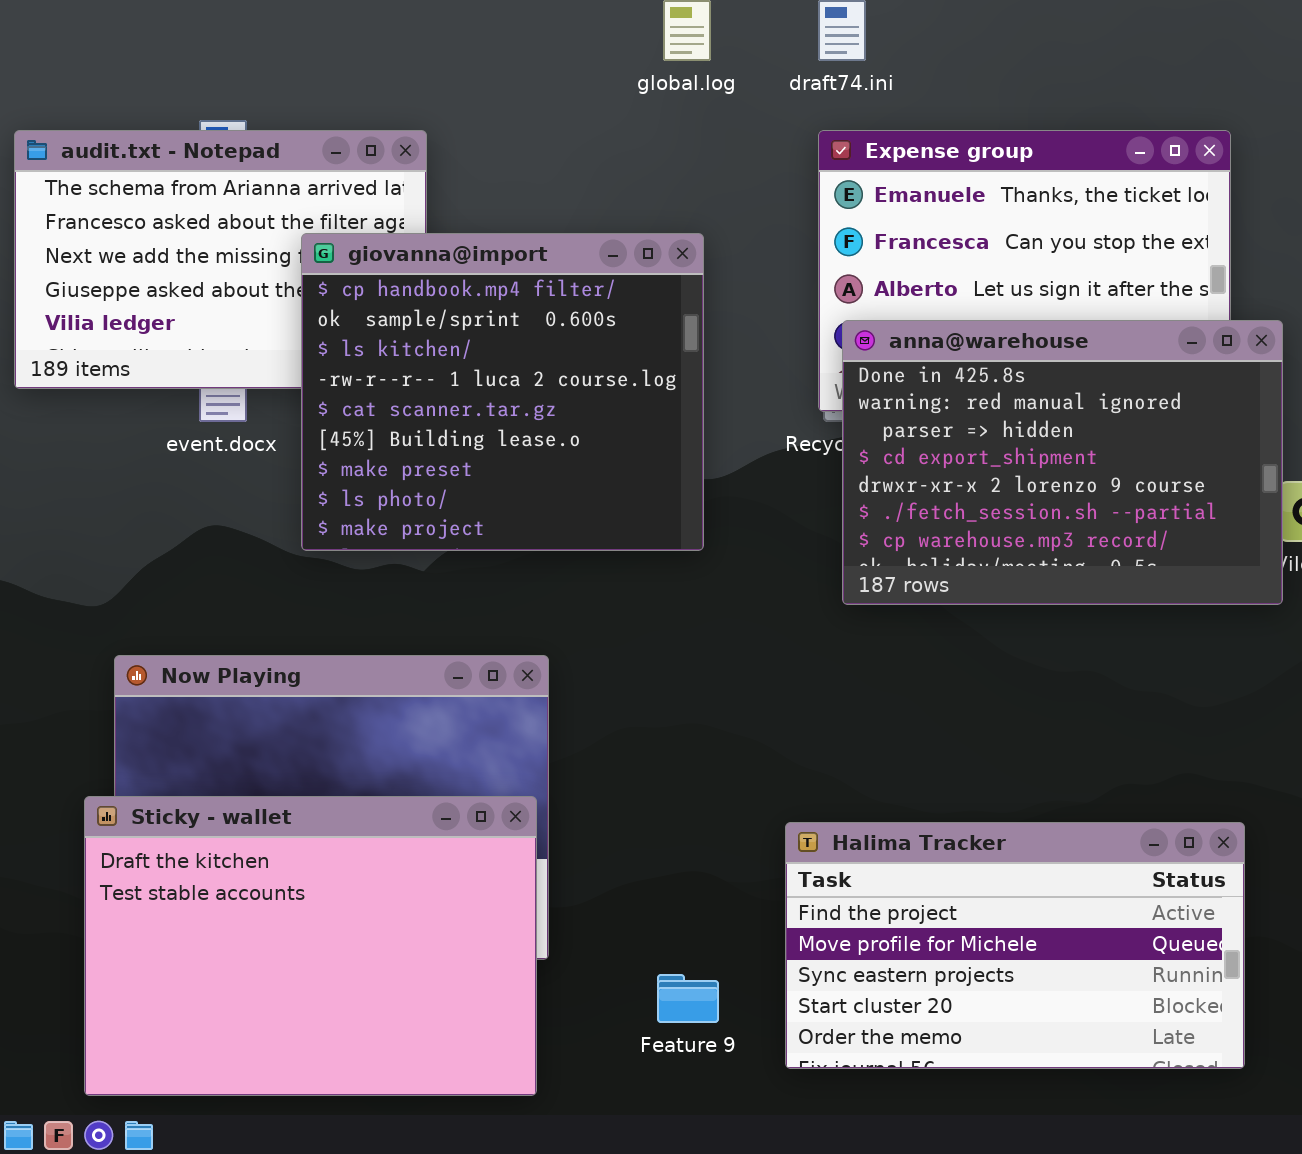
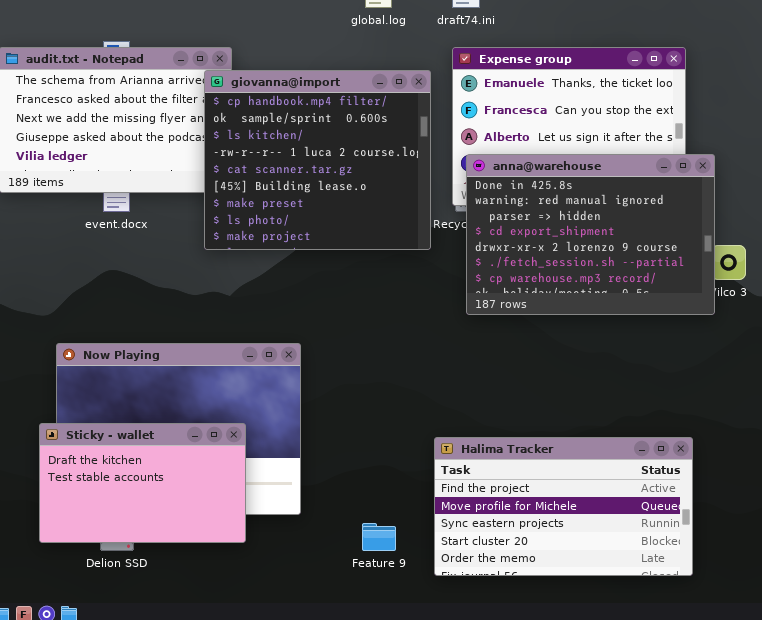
giovanna@import: [301,233,704,551] -> [204,70,431,250], moved
Sticky - wallet: [84,796,537,1096] -> [39,423,246,543], resized

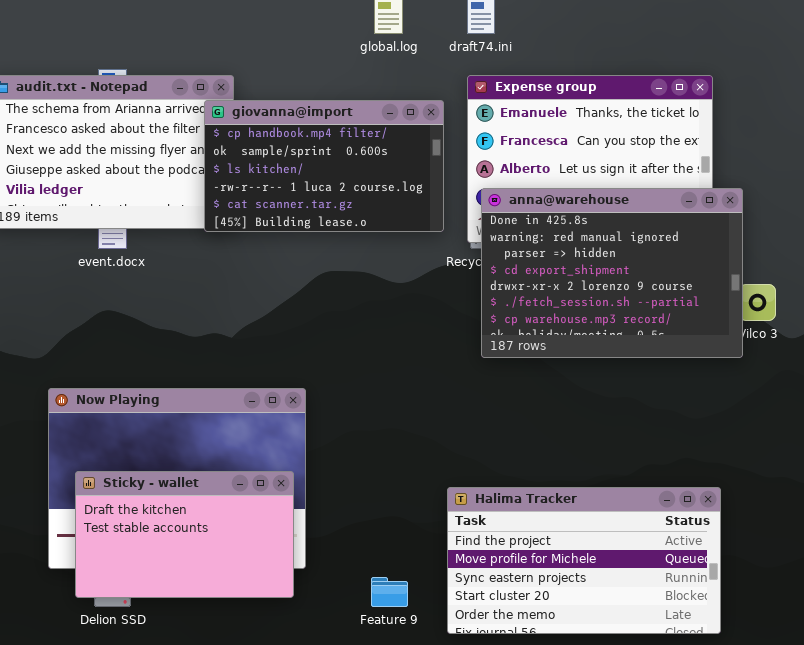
giovanna@import: [204,70,431,250] -> [204,100,444,232], resized
Sticky - wallet: [39,423,246,543] -> [75,471,294,598], moved

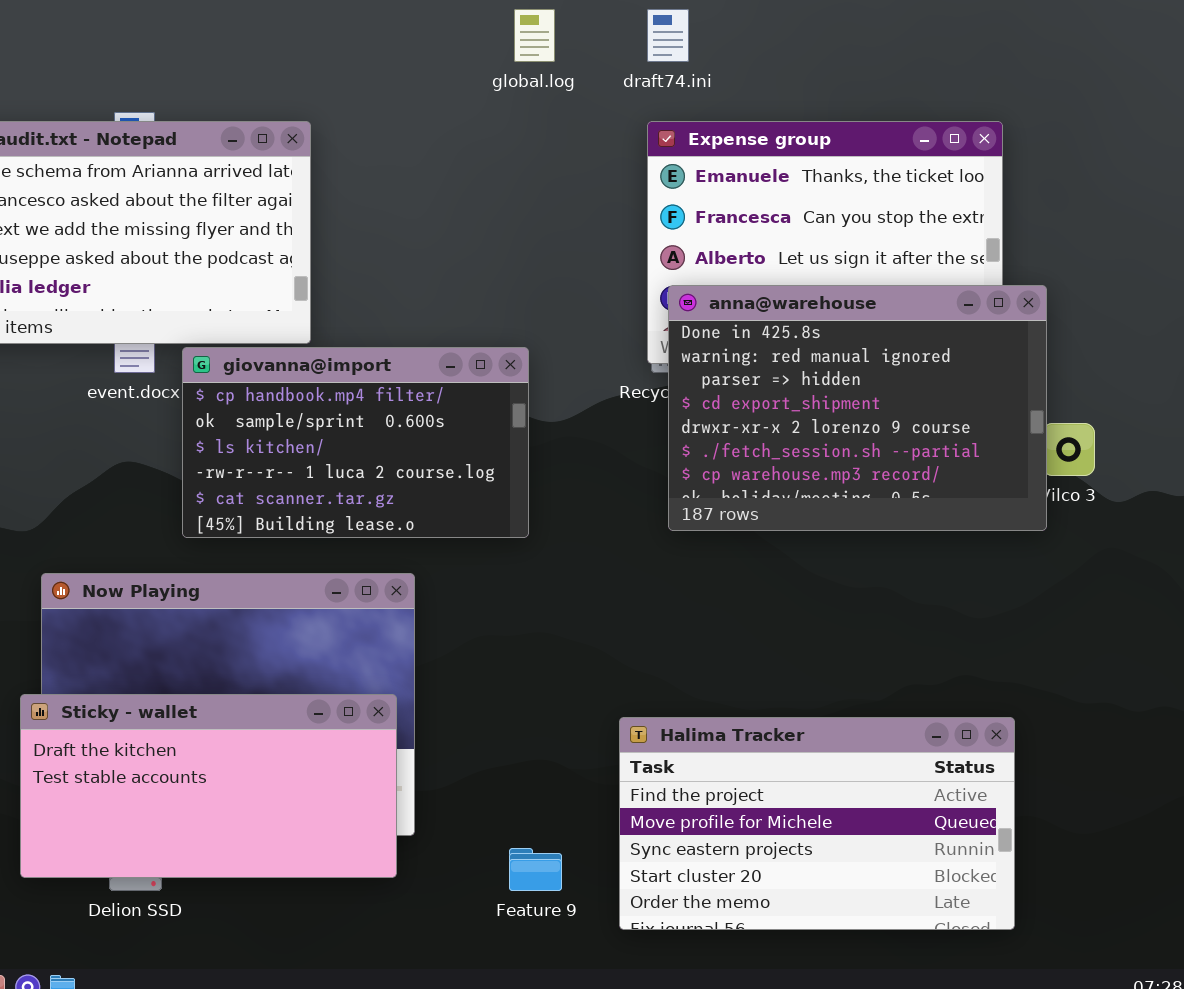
giovanna@import: [204,100,444,232] -> [182,347,529,538], moved
Sticky - wallet: [75,471,294,598] -> [20,694,397,878], resized

